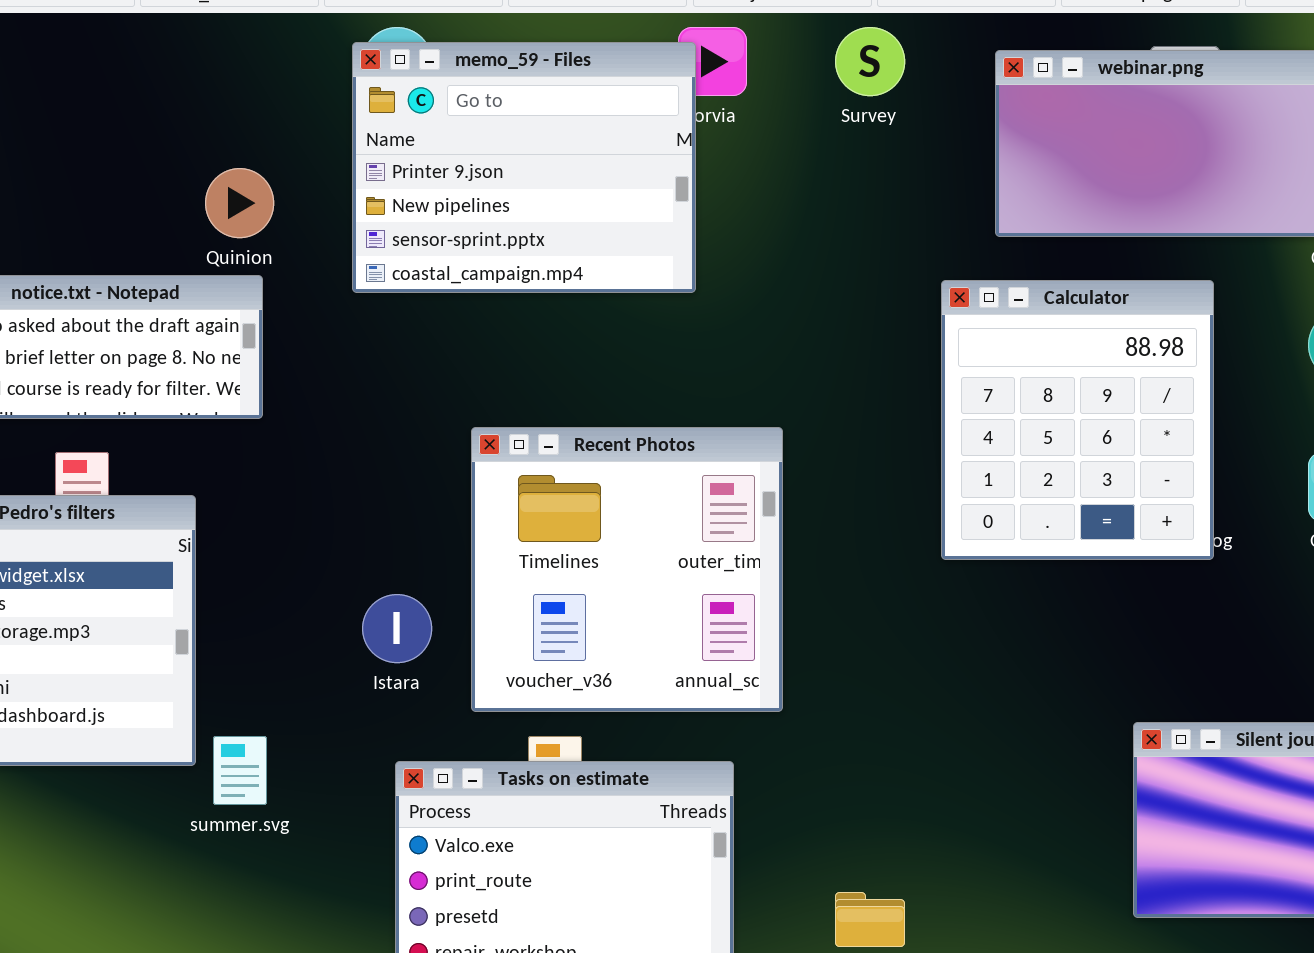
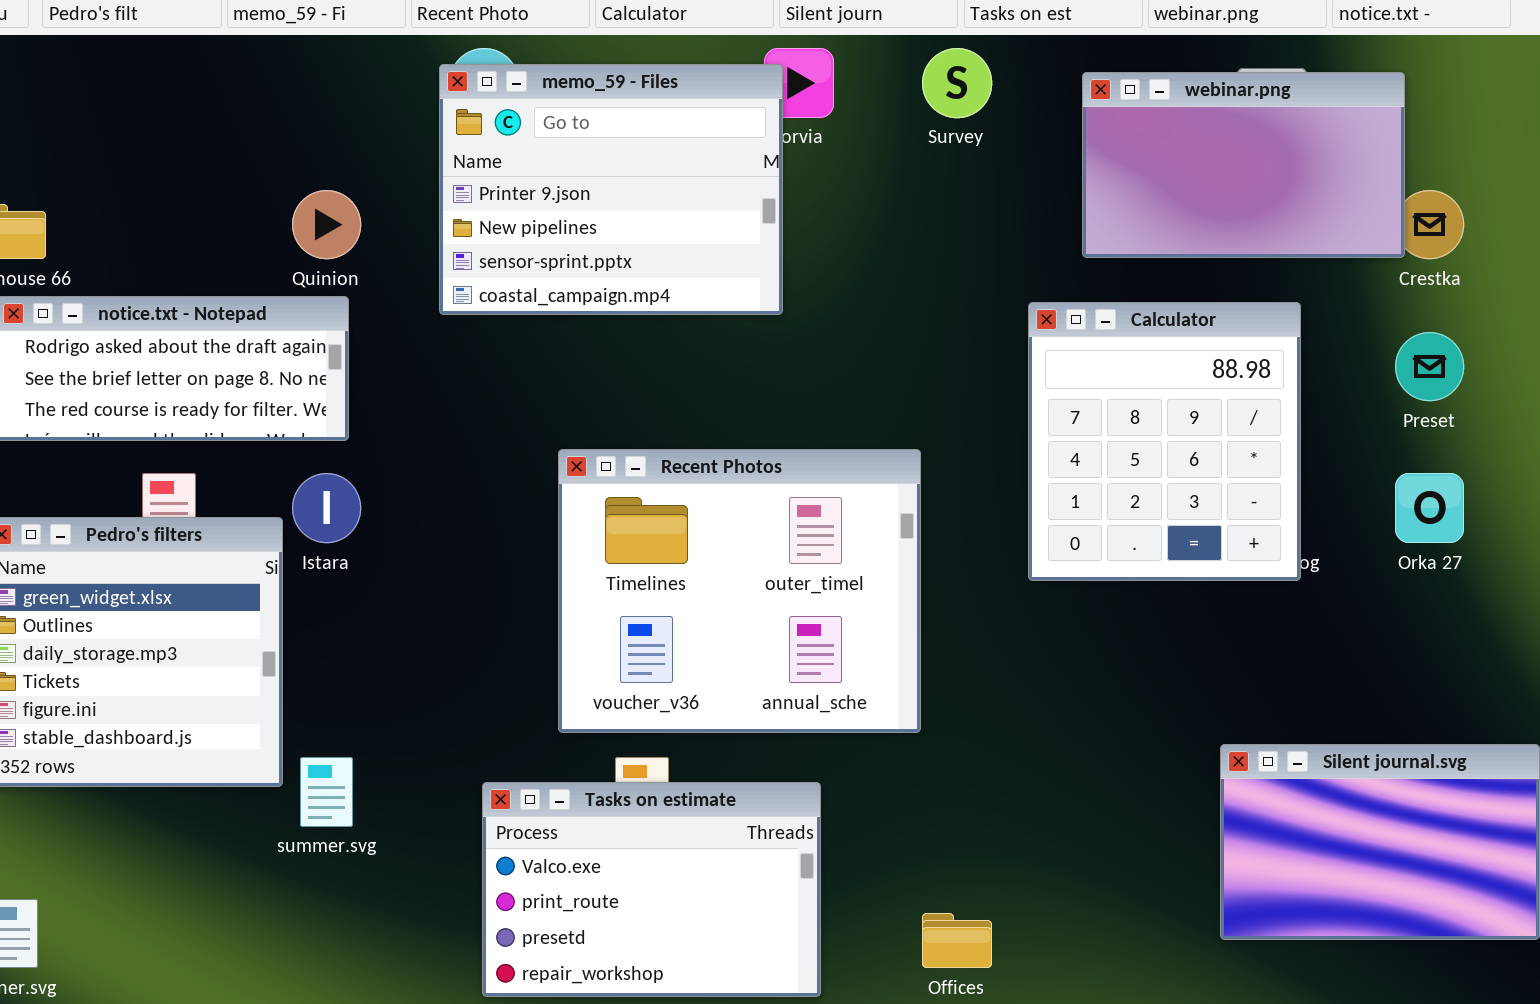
Recent Photos: [471,427,783,712] -> [558,449,921,733], resized
Istara: [362,594,432,663] -> [292,473,361,543], moved

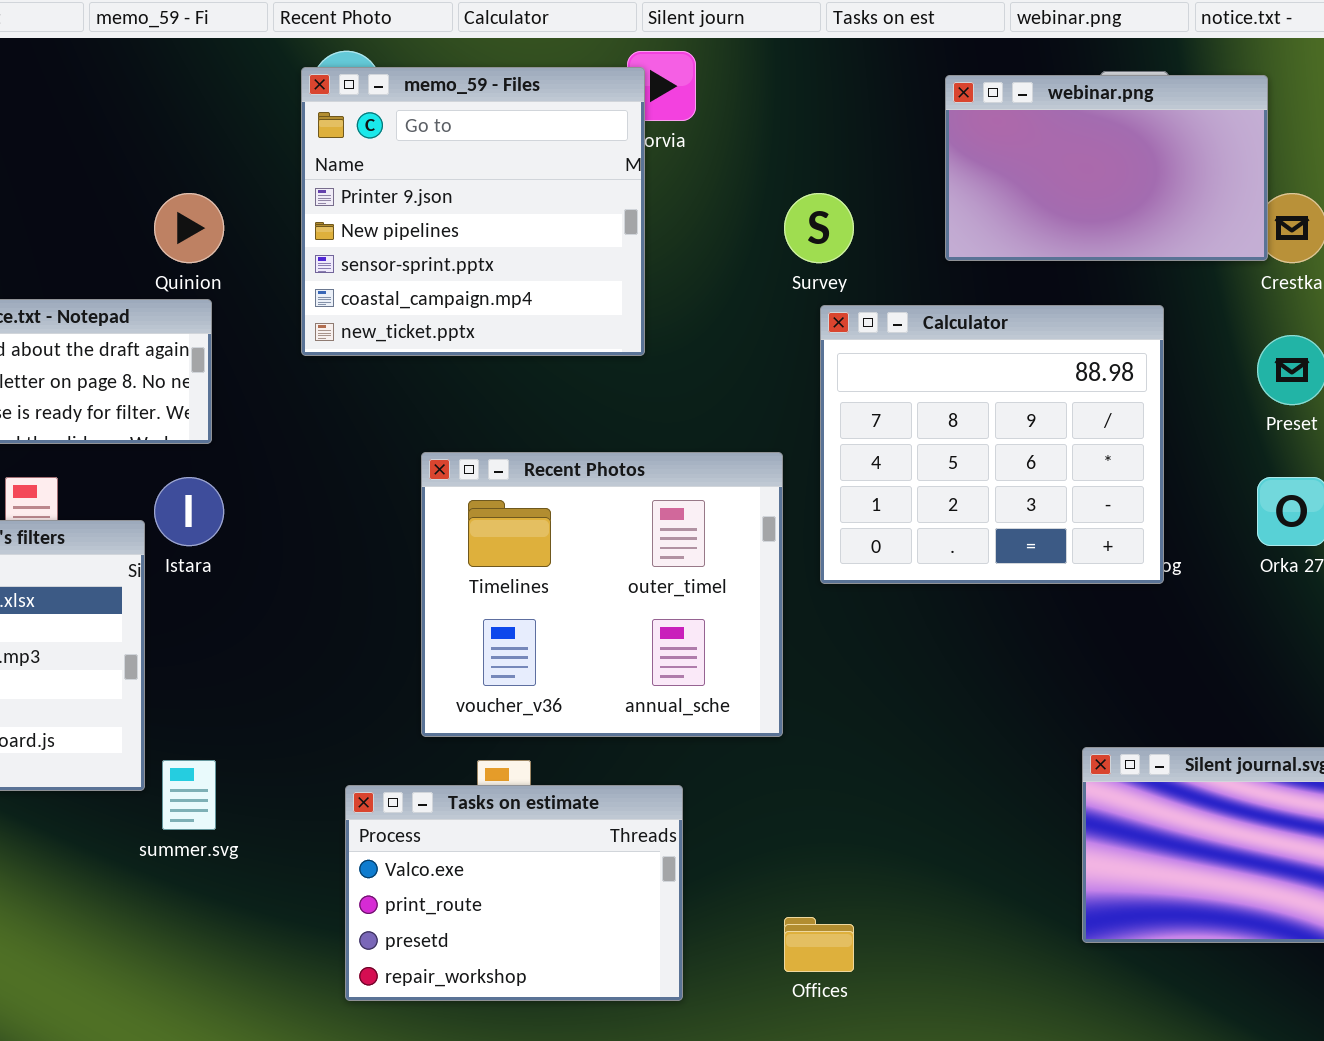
Survey: [922,48,992,118] -> [784,193,854,263], moved
memo_59 - Files: [439,64,783,315] -> [301,67,645,356], resized
Calculator: [1028,302,1301,581] -> [820,305,1164,584], resized

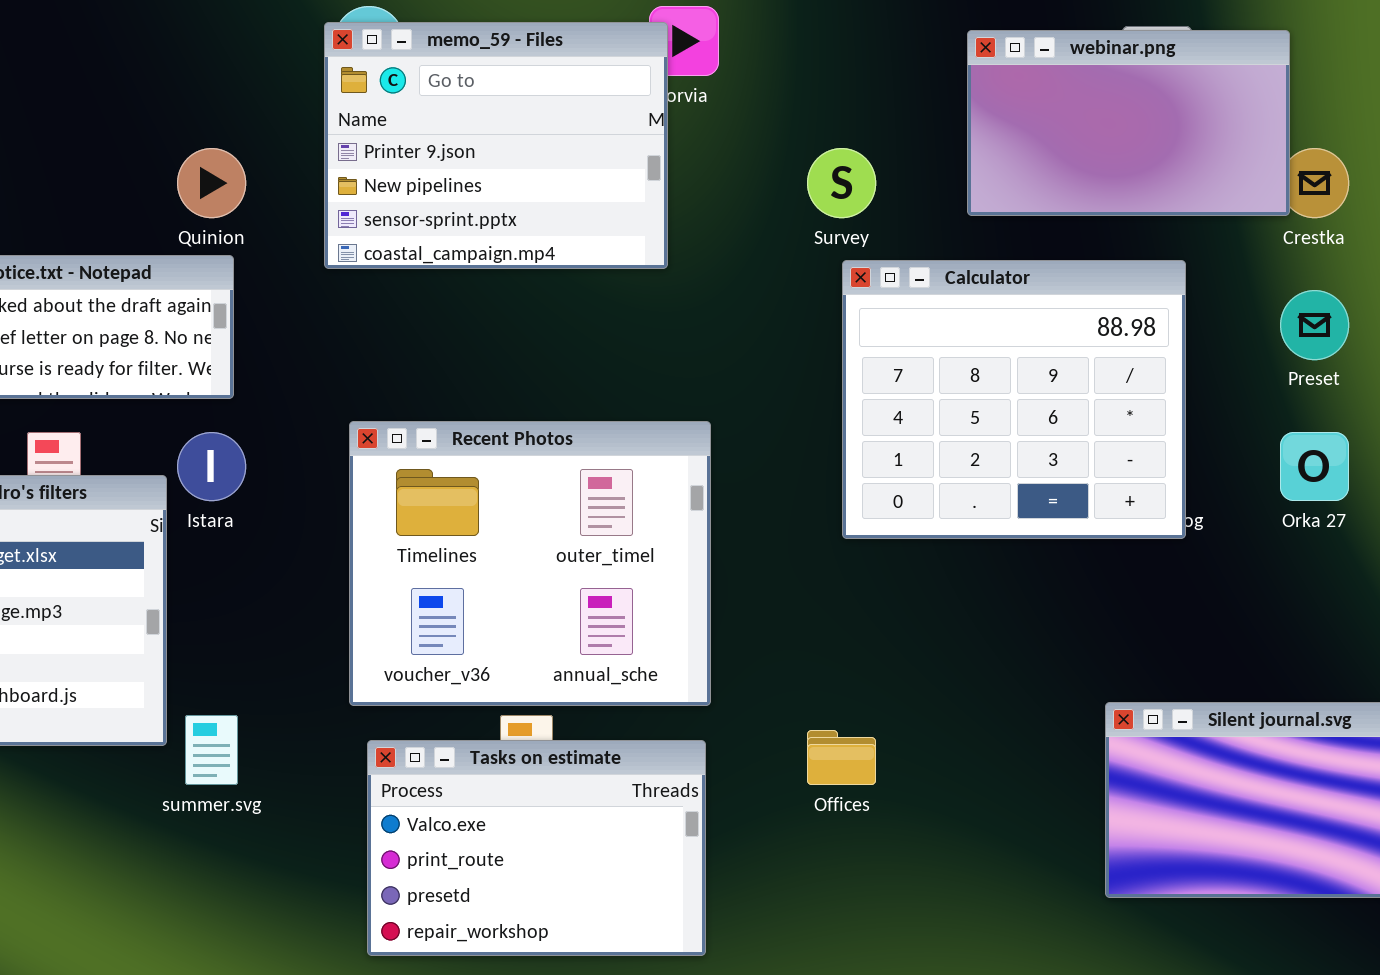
memo_59 - Files: [301,67,645,356] -> [324,22,668,269], resized
Recent Photos: [421,452,783,737] -> [349,421,711,706], moved
Offices: [784,917,854,972] -> [807,730,876,785], moved

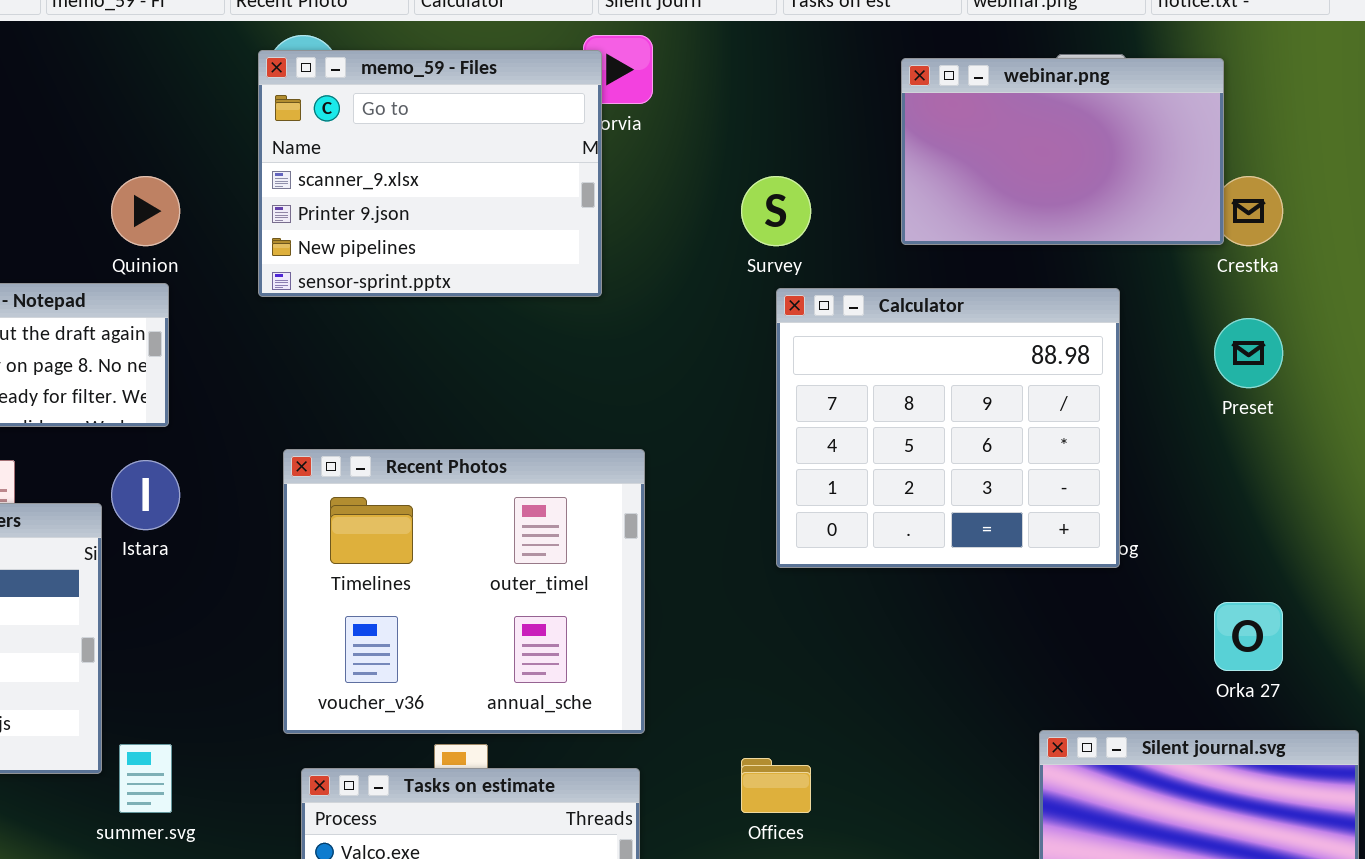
memo_59 - Files: [324,22,668,269] -> [258,50,602,297], scrolled up 1 row
Orka 27: [1280,432,1349,501] -> [1214,602,1283,671], moved

